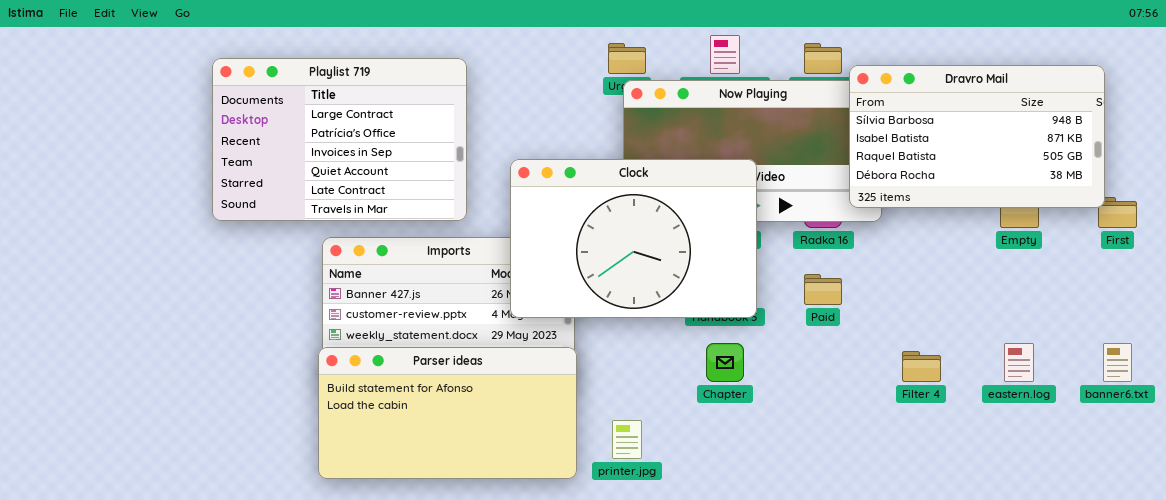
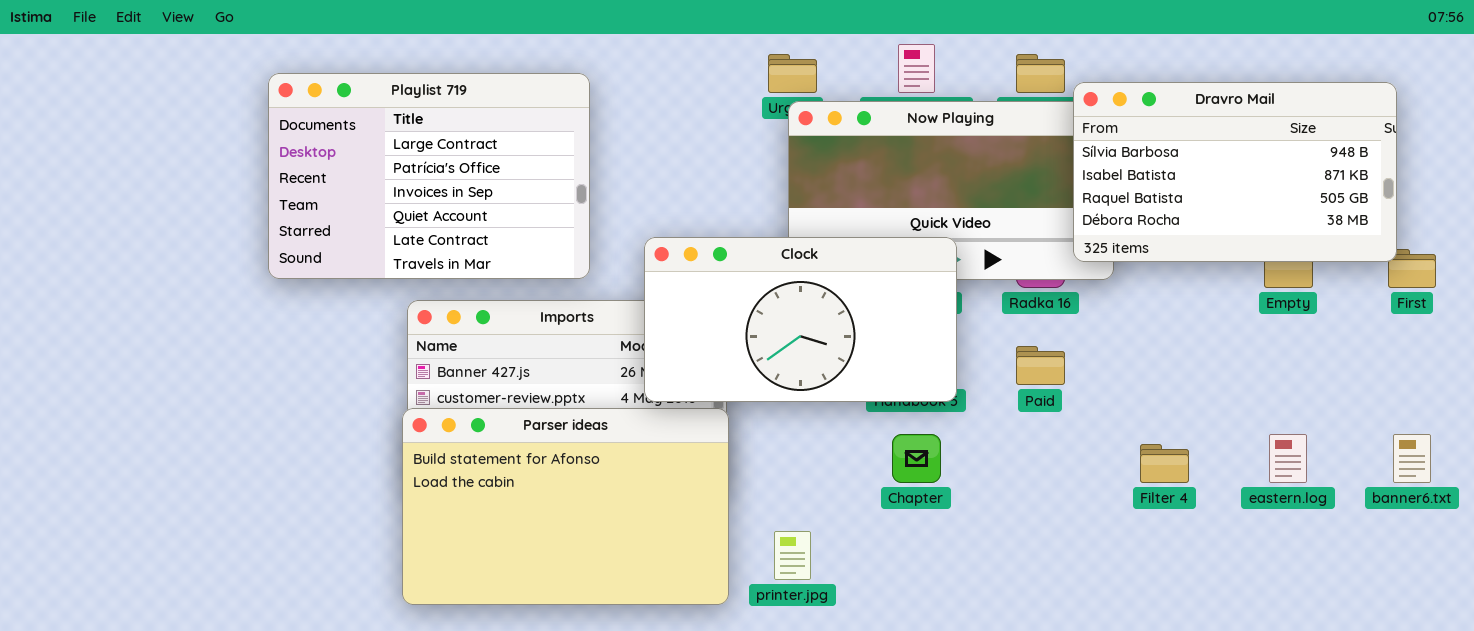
Clock: [510,159,757,318] -> [644,237,957,402], resized
Parser ideas: [318,347,577,479] -> [402,408,729,605], resized

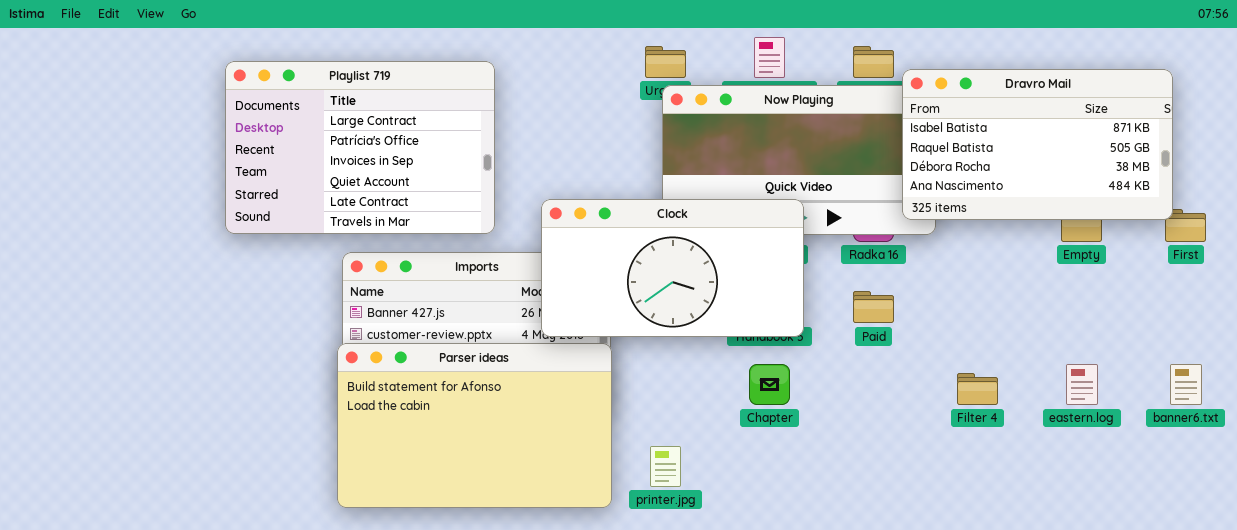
Dravro Mail: [1073,82,1397,262] -> [902,69,1173,220], scrolled down 1 row

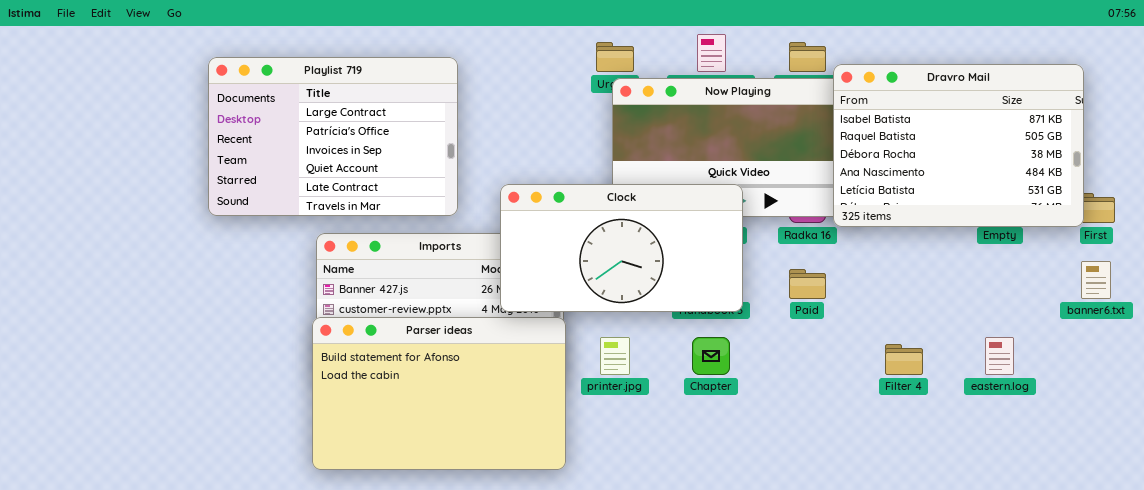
Dravro Mail: [902,69,1173,220] -> [833,64,1084,227], resized
banner6.txt: [1170,364,1202,405] -> [1081,261,1111,299], moved
printer.jpg: [650,446,681,487] -> [600,337,630,375], moved

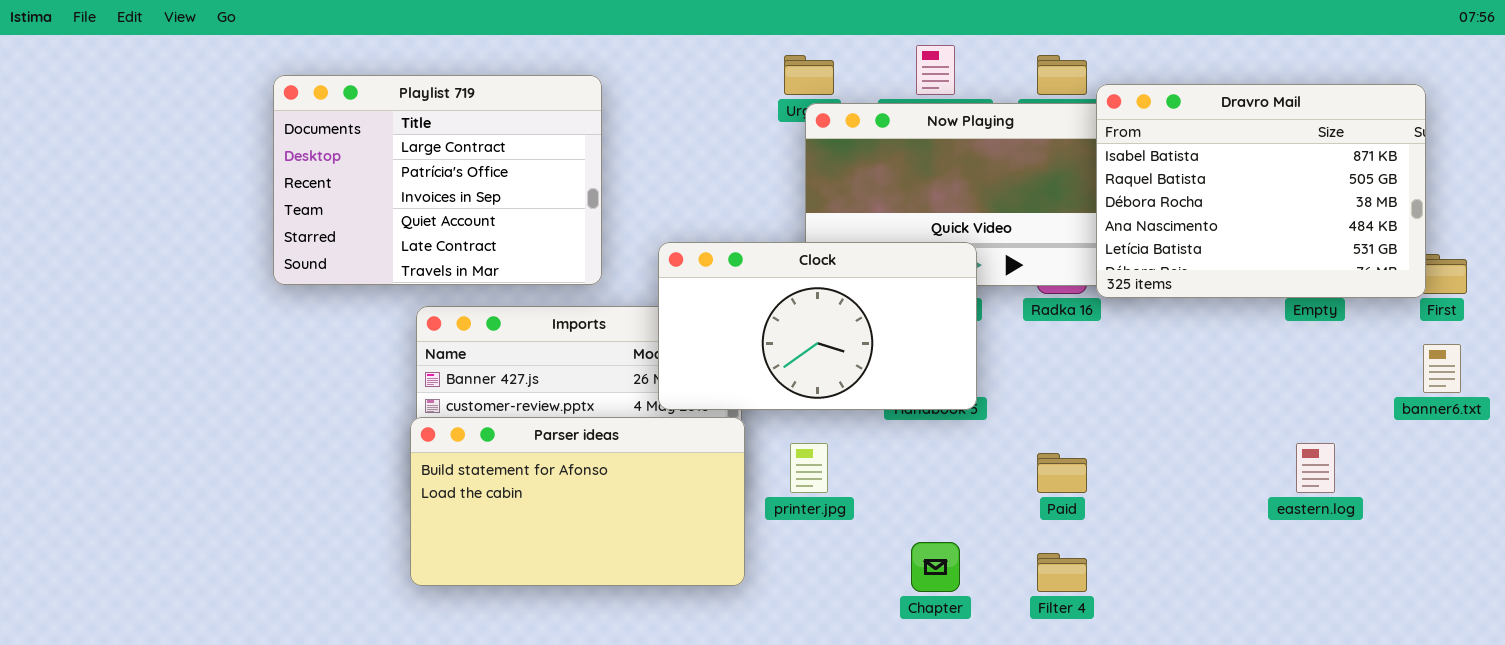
Paid: [789,269,826,299] -> [1037,453,1087,493], moved
Parser ideas: [312,317,566,470] -> [410,417,745,586], resized
Chapter: [692,337,730,375] -> [911,542,960,592], moved
Filter 4: [885,344,923,375] -> [1037,553,1087,592], moved

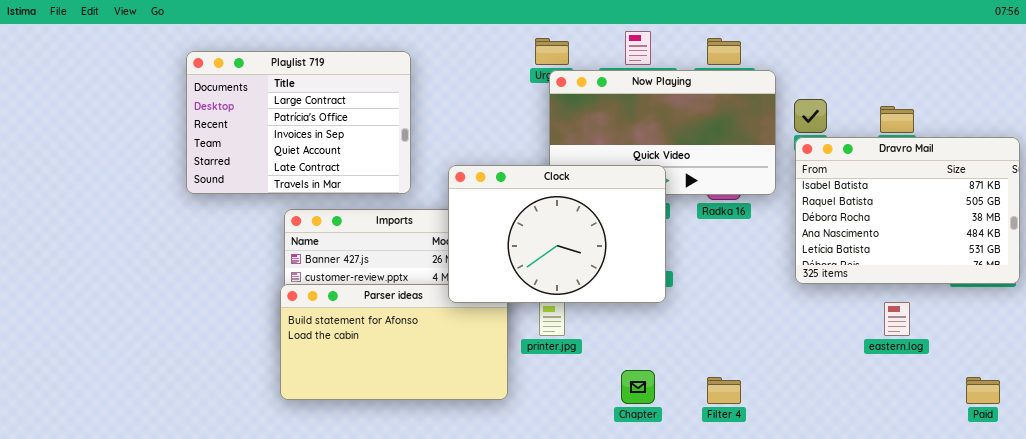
Dravro Mail: [1096,84,1426,298] -> [795,137,1020,284], moved
Clock: [658,242,977,410] -> [448,165,666,303], resized
Paid: [1037,453,1087,493] -> [966,377,1000,404], moved

